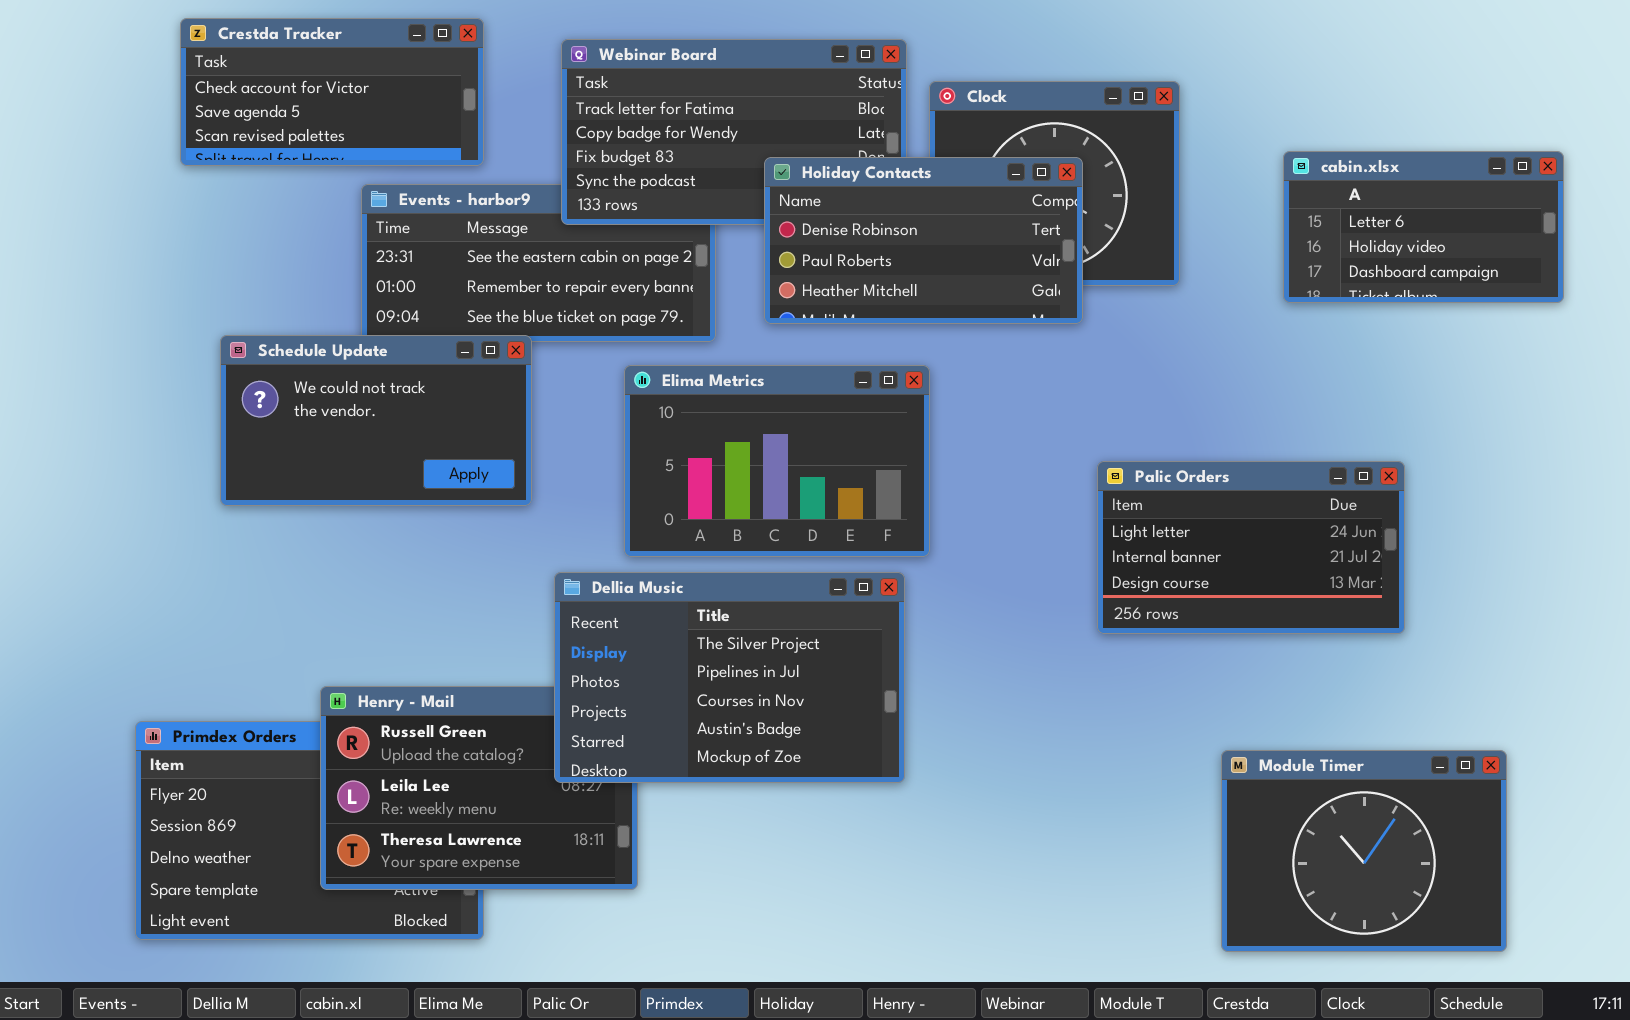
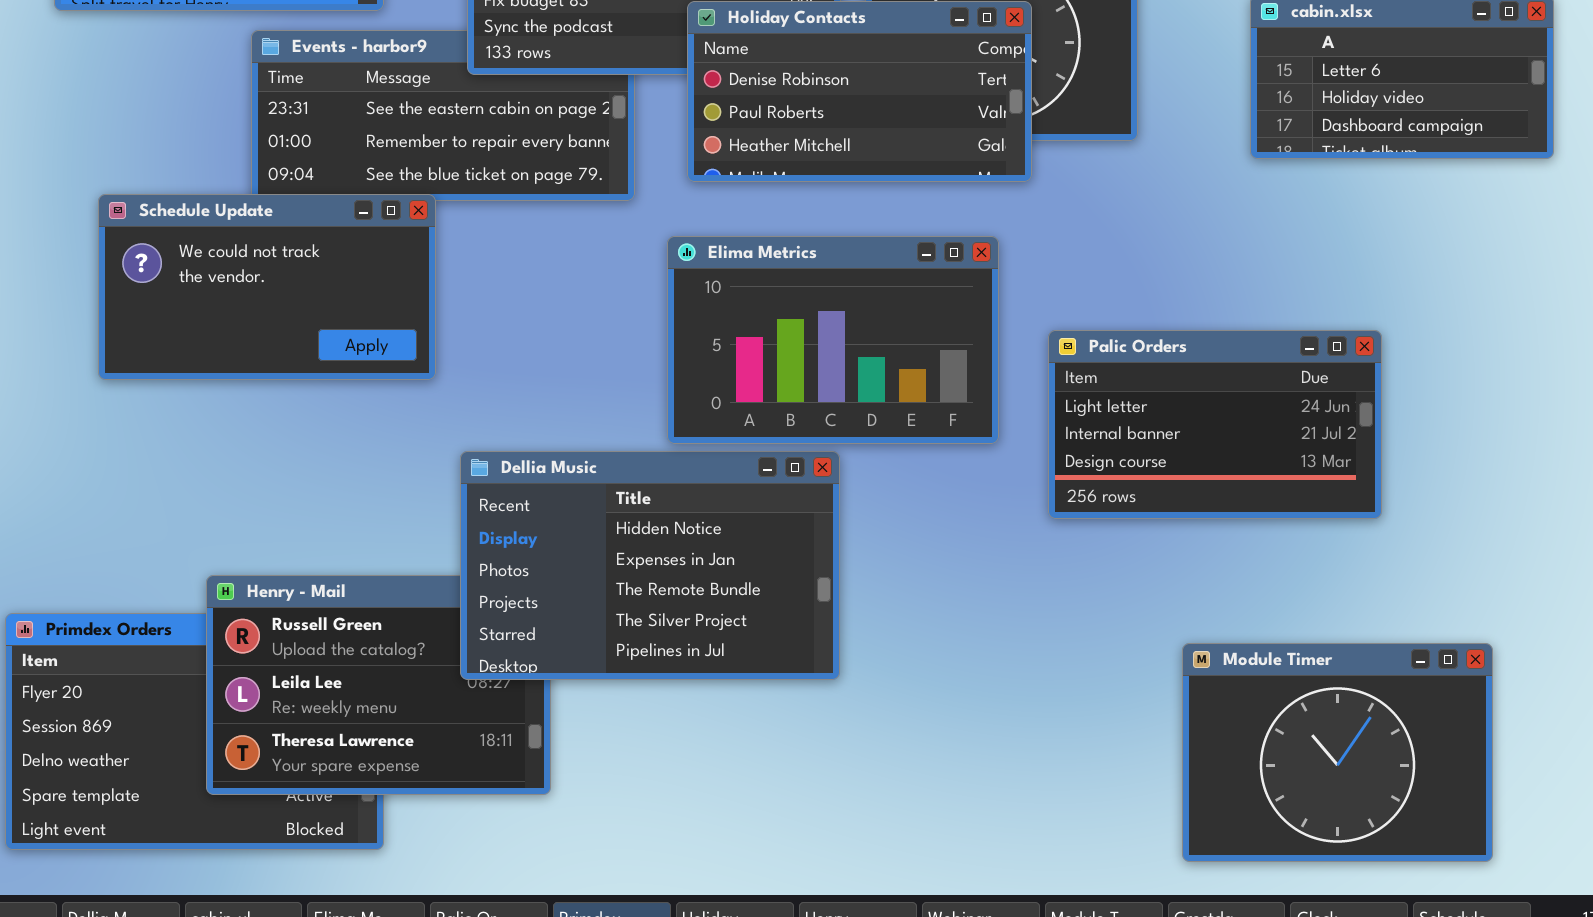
Elima Metrics: [624,365,930,557] -> [667,236,999,444], moved
Dellia Music: [554,572,905,783] -> [460,451,840,680], scrolled up 3 rows

